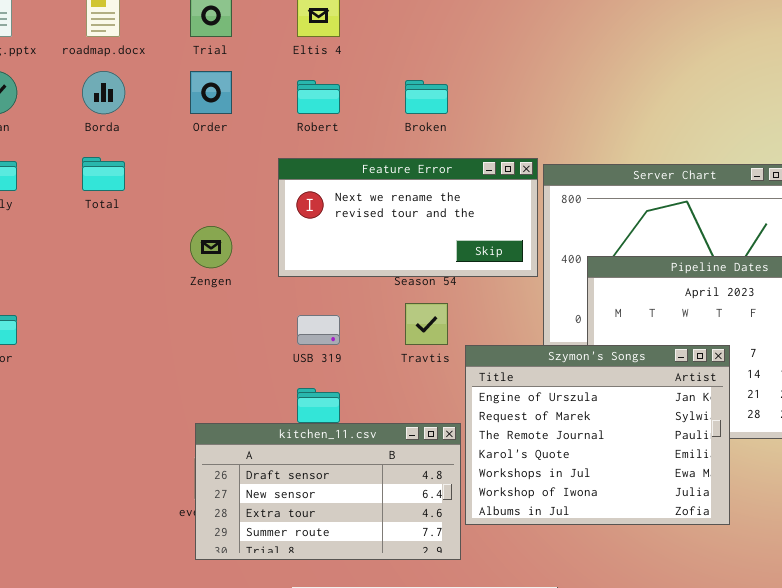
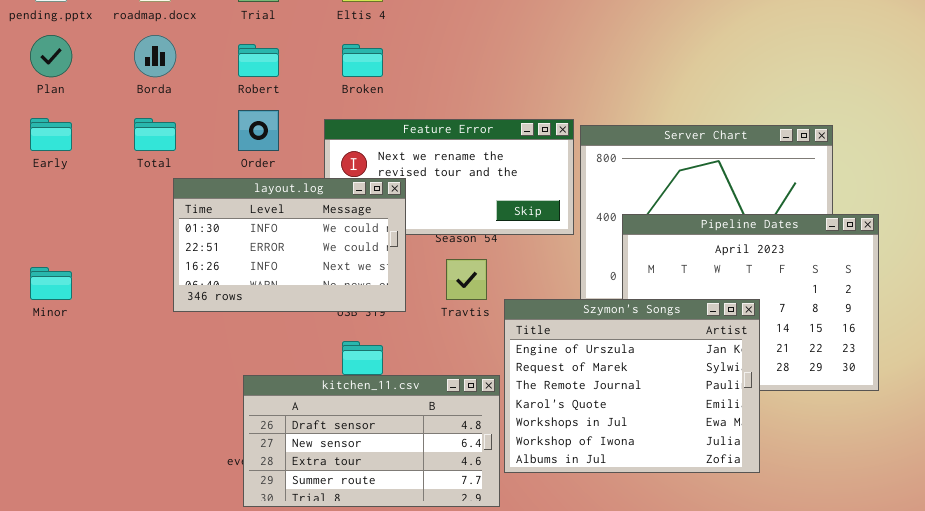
Order: [190,71,232,114] -> [238,110,279,151], moved
Robert: [297,80,340,114] -> [238,44,279,77], moved
Broken: [405,80,448,114] -> [342,44,383,77], moved
layout.log: none -> [173,178,406,312], opened

